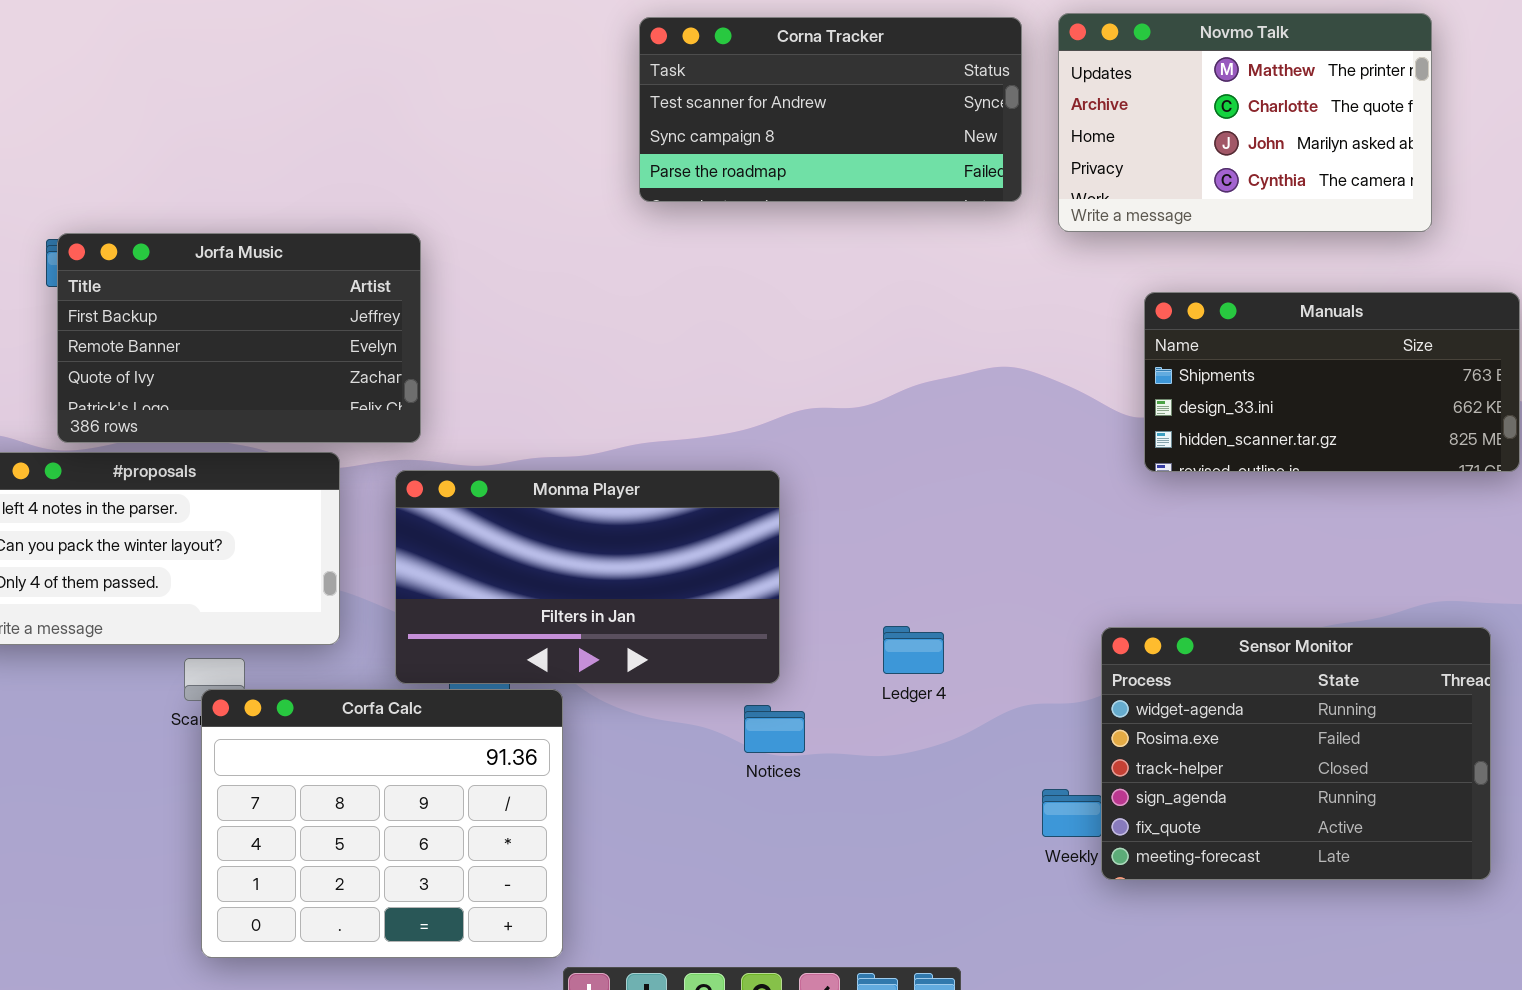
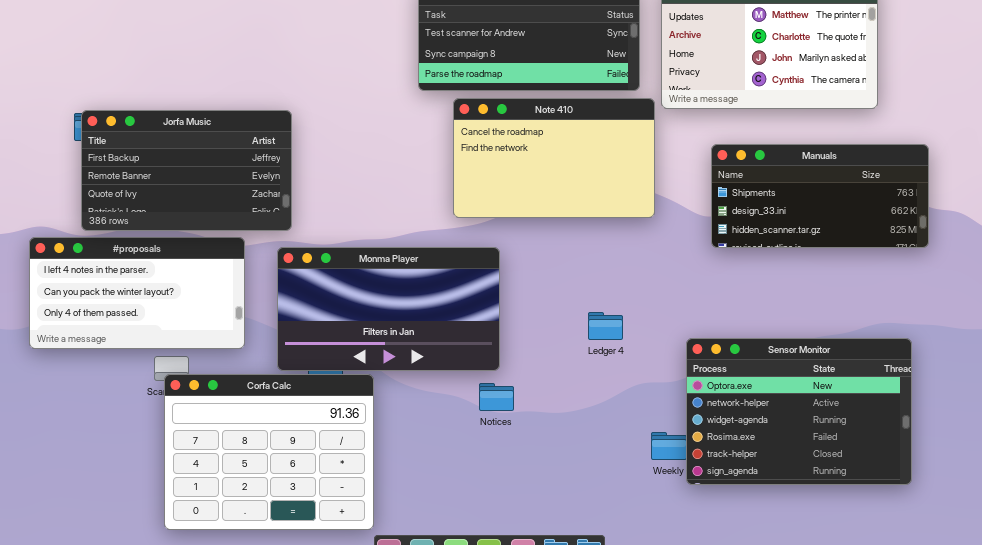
Note 410: none -> [453,98,655,218], opened
Ledger 4: [883,626,944,674] -> [588,312,623,340], moved
Sensor Monitor: [1101,627,1491,880] -> [686,338,912,485], scrolled up 2 rows

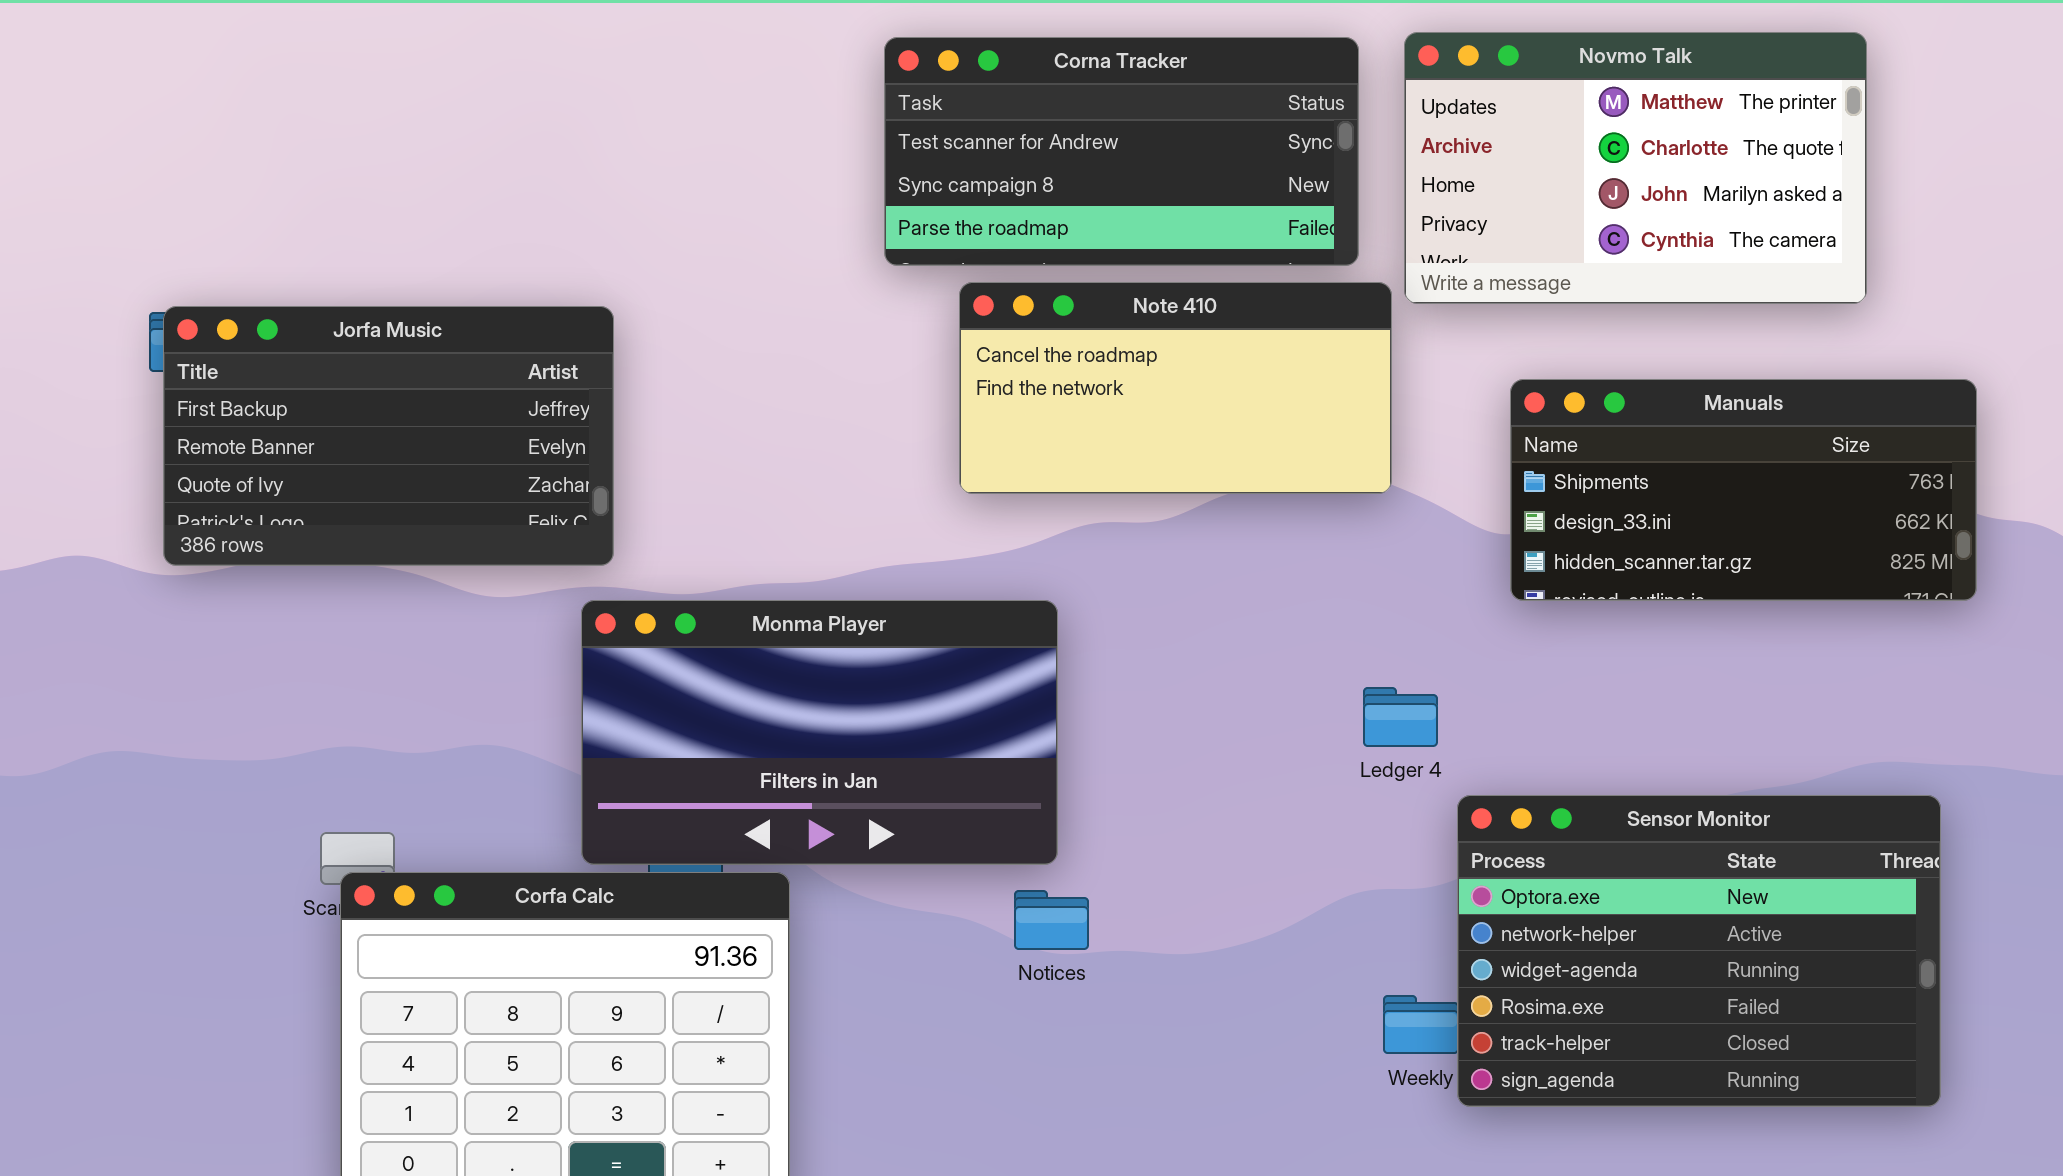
Note 410: [453,98,655,218] -> [959,282,1392,494], resized
#proposals: [29,237,245,349] -> none, closed
Ledger 4: [588,312,623,340] -> [1363,687,1438,747], moved

